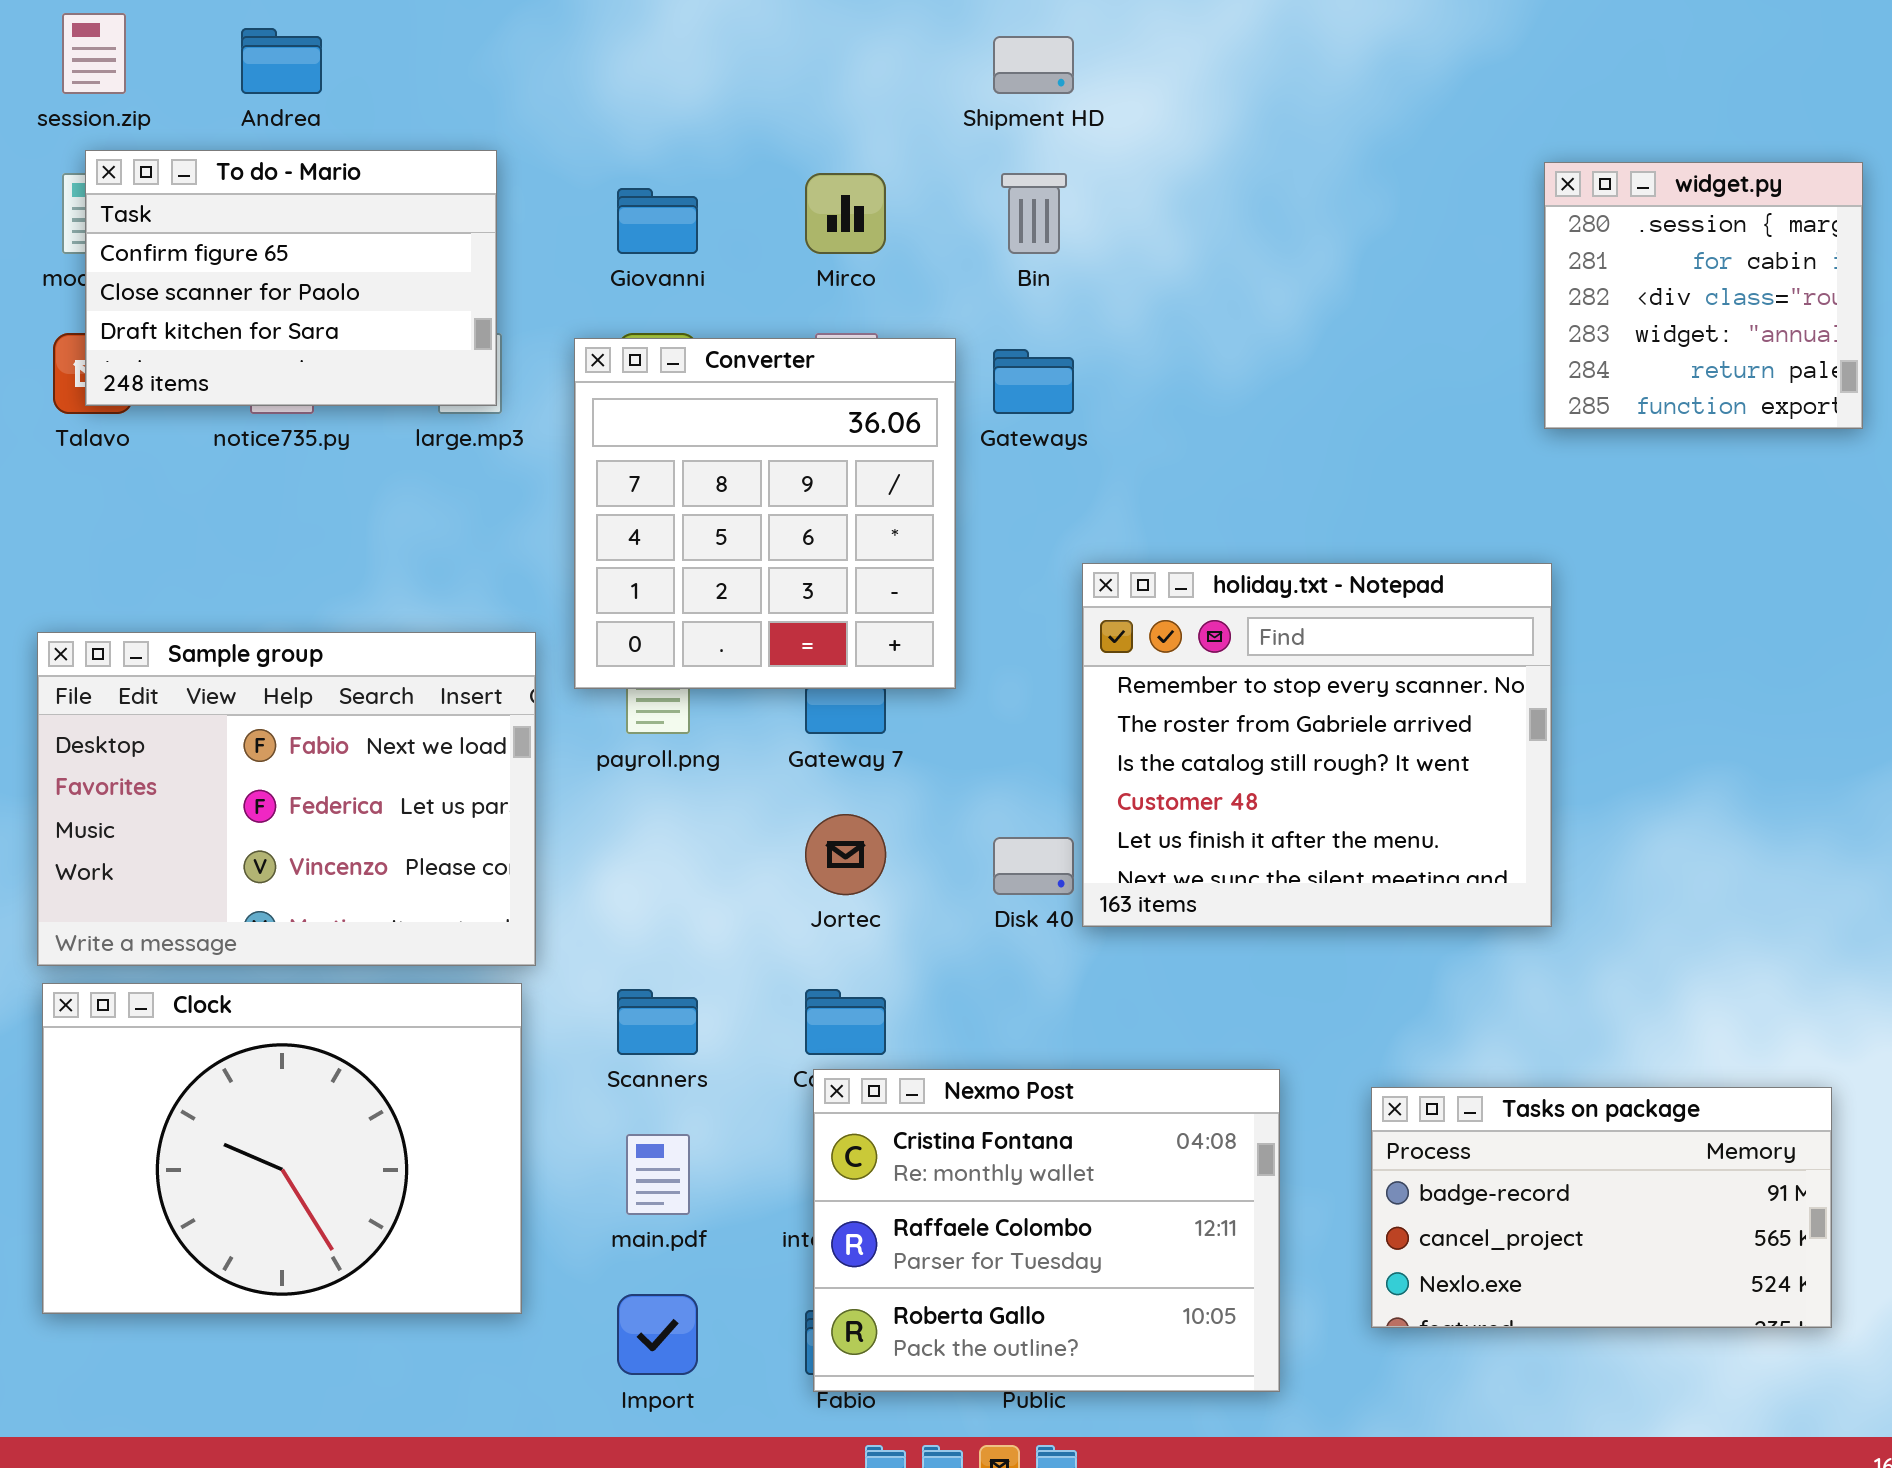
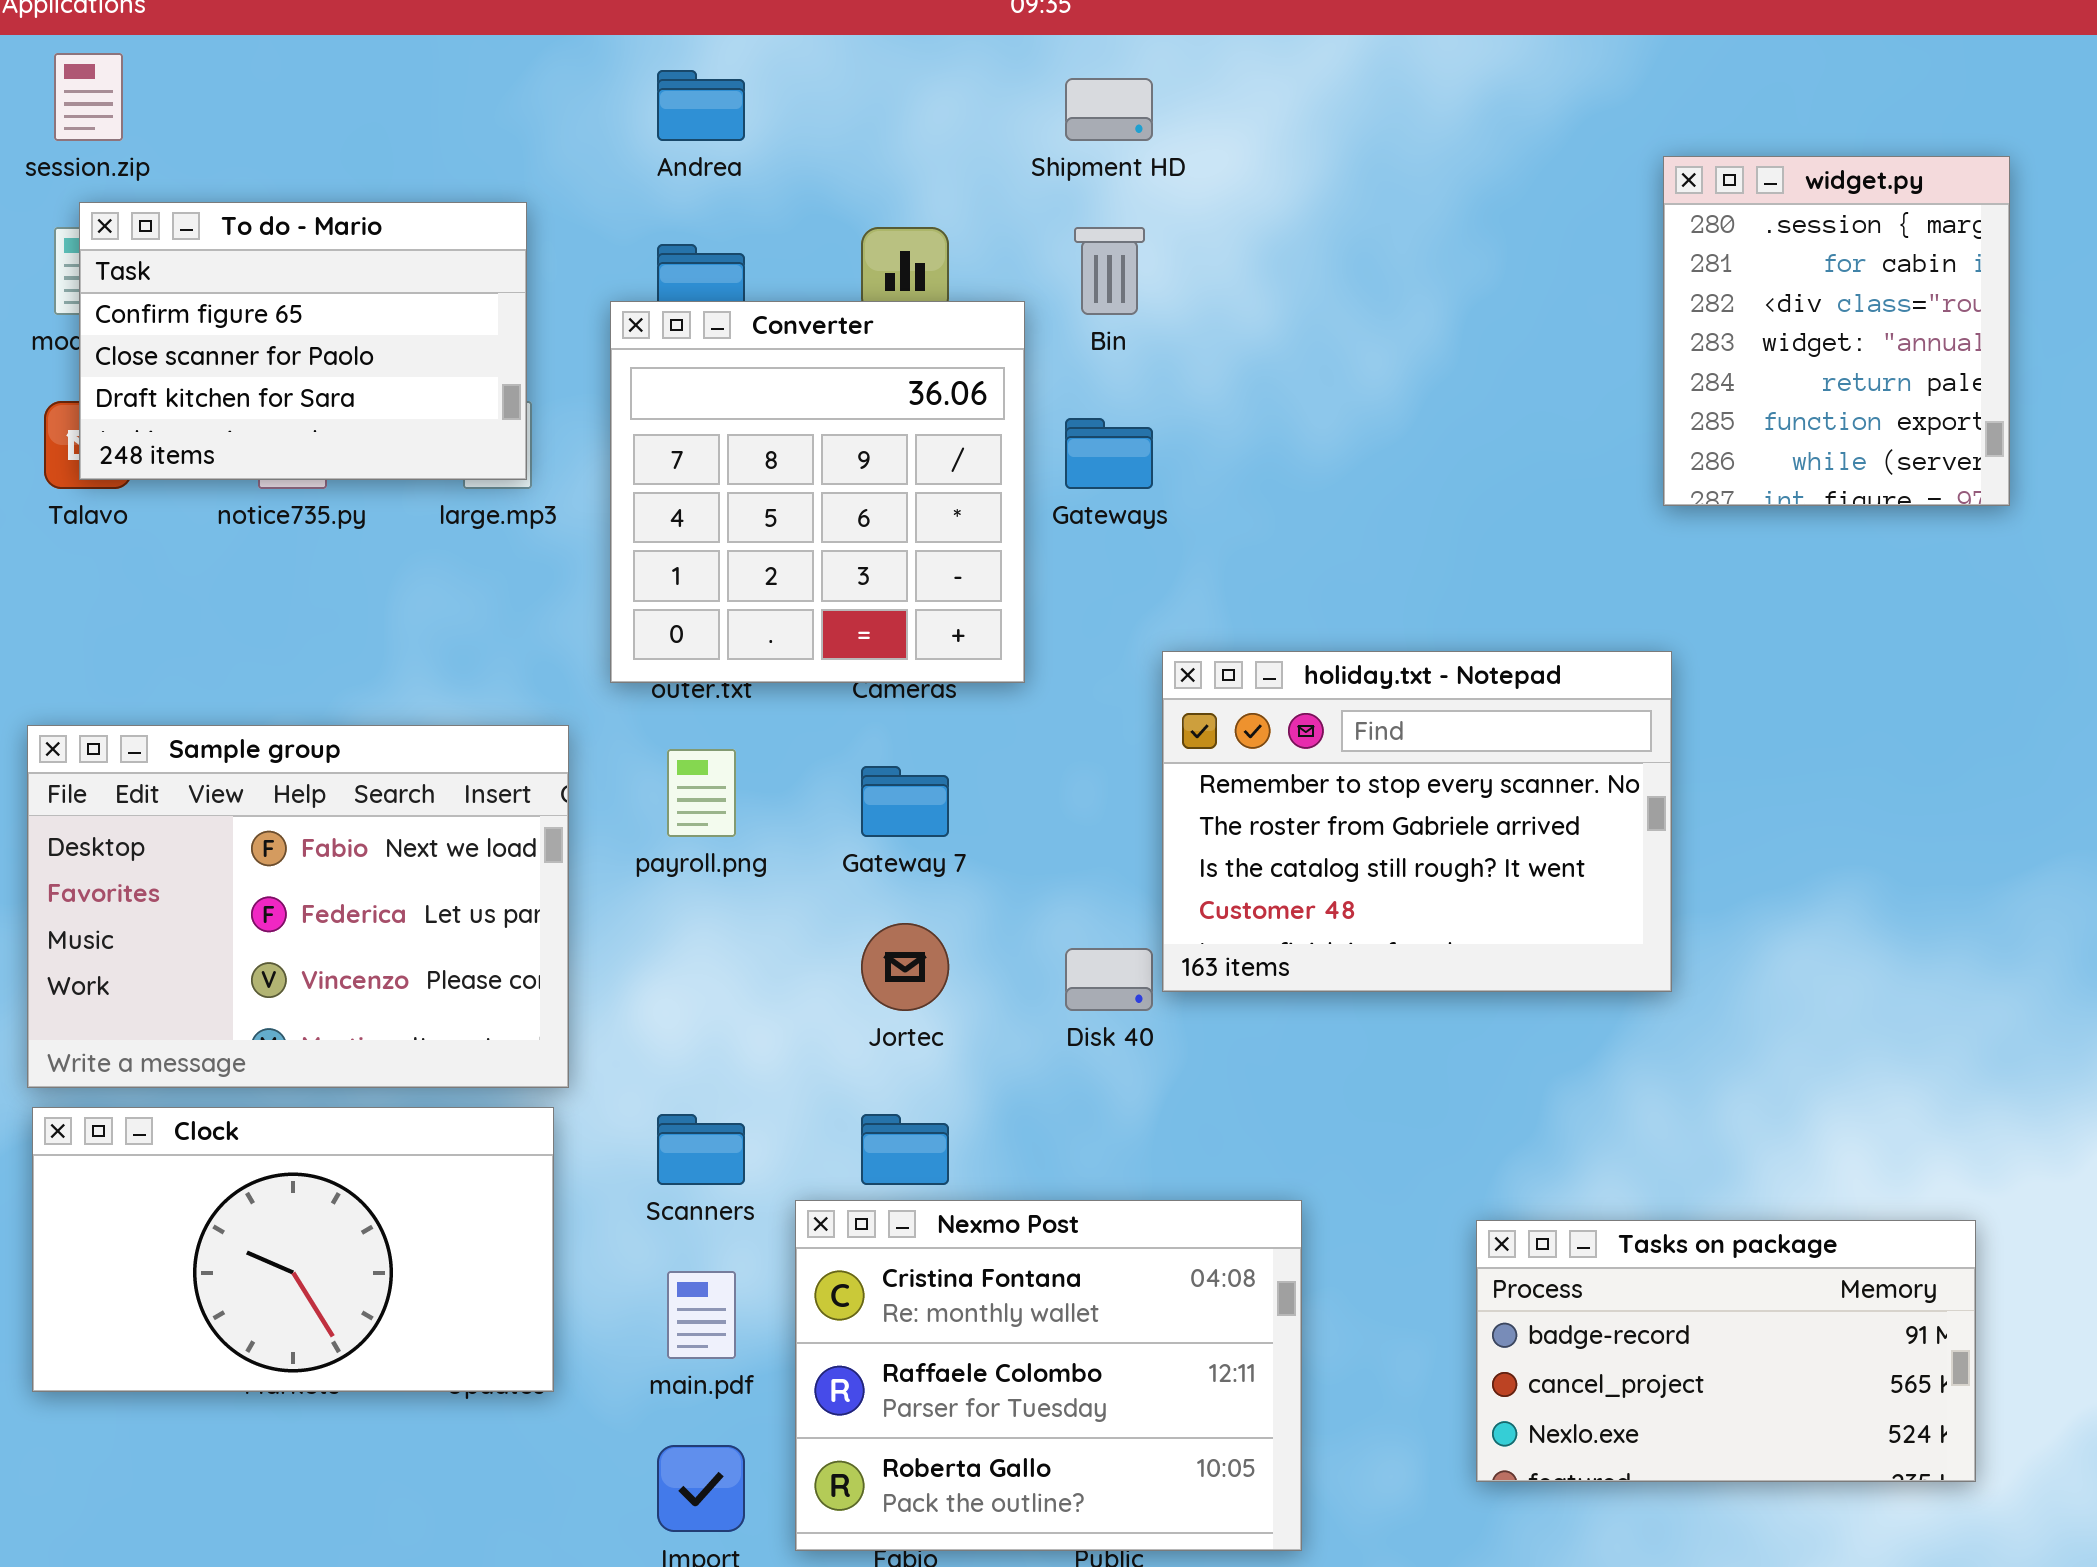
Andrea: [241,28,322,94] -> [657,70,745,141], moved
widget.py: [1544,162,1863,429] -> [1663,156,2010,506], resized
Converter: [574,338,956,689] -> [610,301,1025,683], moved
holiday.txt - Notepad: [1082,563,1552,927] -> [1162,651,1672,992], resized
Clock: [42,983,522,1314] -> [32,1107,554,1392], resized
Nexmo Post: [813,1069,1280,1392] -> [795,1200,1302,1551], moved

